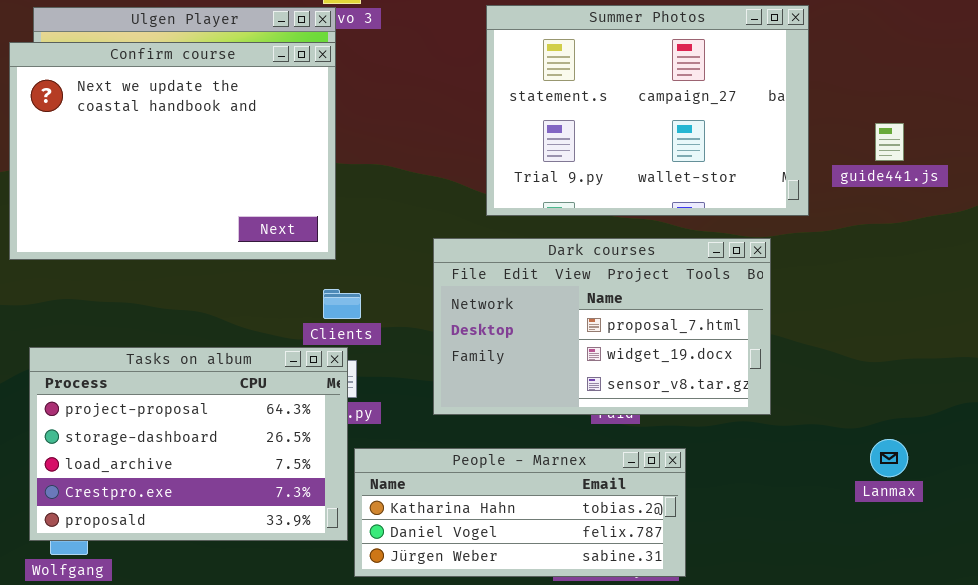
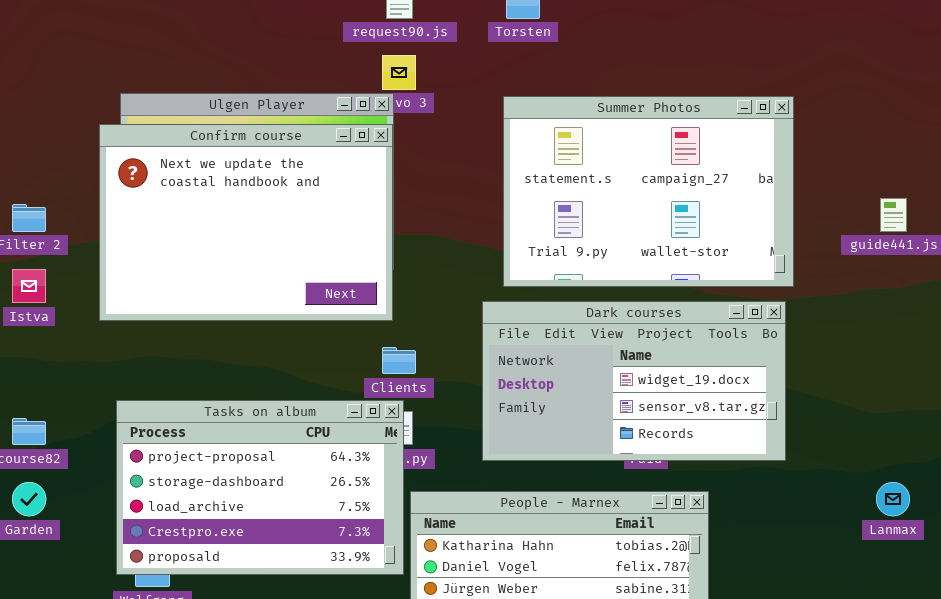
Summer Photos: [486,5,809,216] -> [503,96,794,287], moved
Dark courses: [433,238,771,415] -> [482,301,786,461], scrolled down 1 row

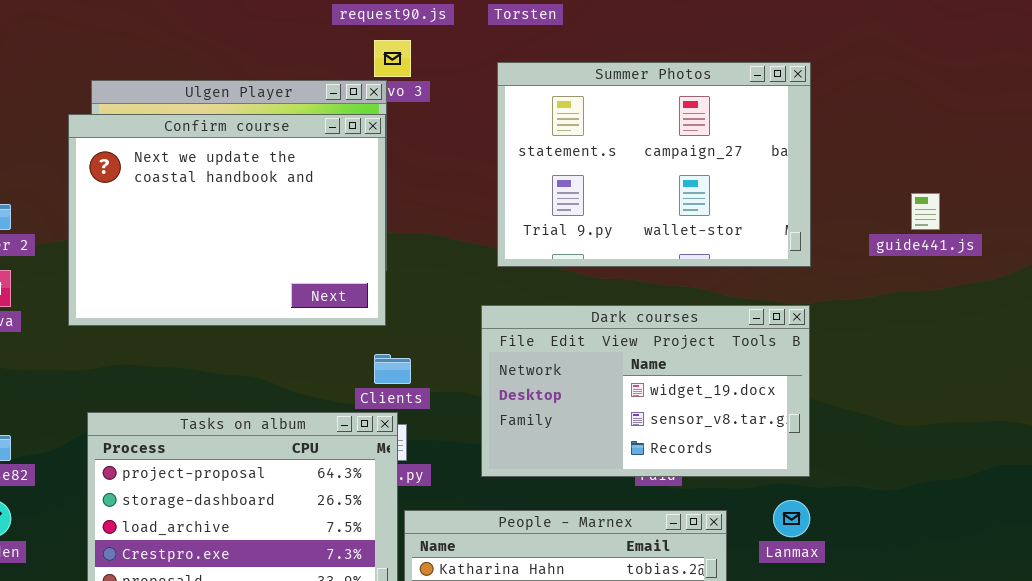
Summer Photos: [503,96,794,287] -> [497,62,811,267], moved
Lanmax: [876,482,910,516] -> [773,500,810,537], moved

